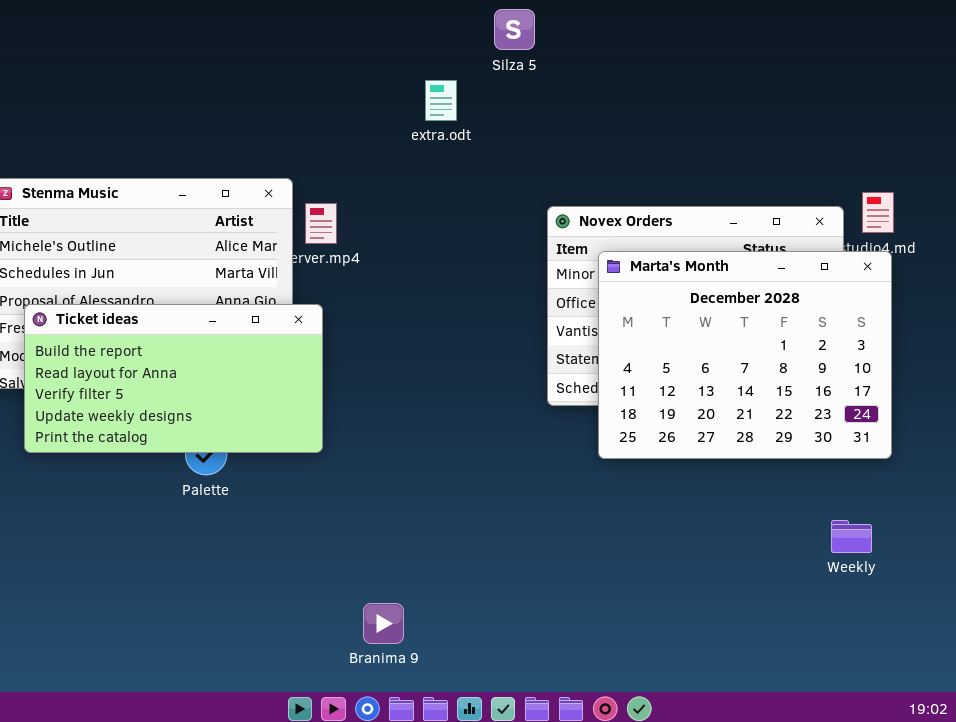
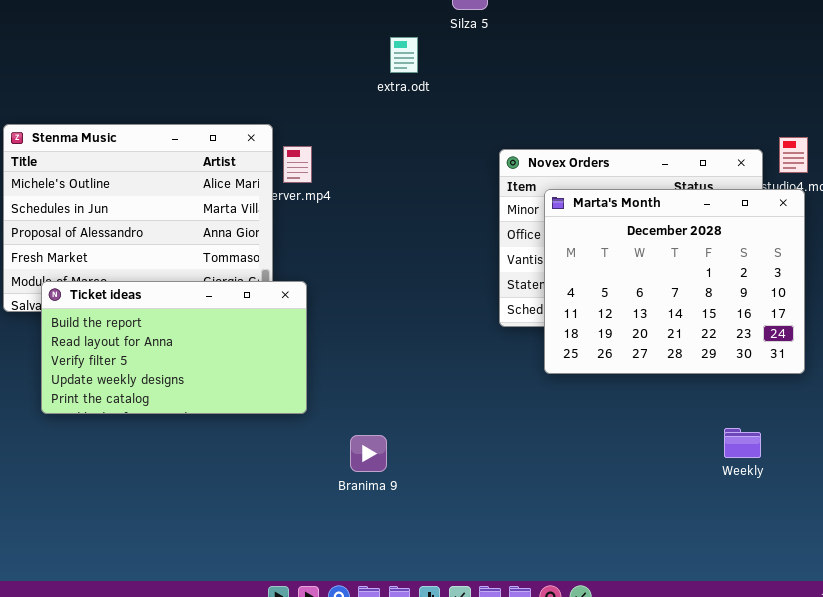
Ticket ideas: [24,304,323,453] -> [41,281,307,414], moved
Weekly: [831,520,872,553] -> [724,428,761,458], moved
Branima 9: [363,603,404,644] -> [350,435,387,472], moved

